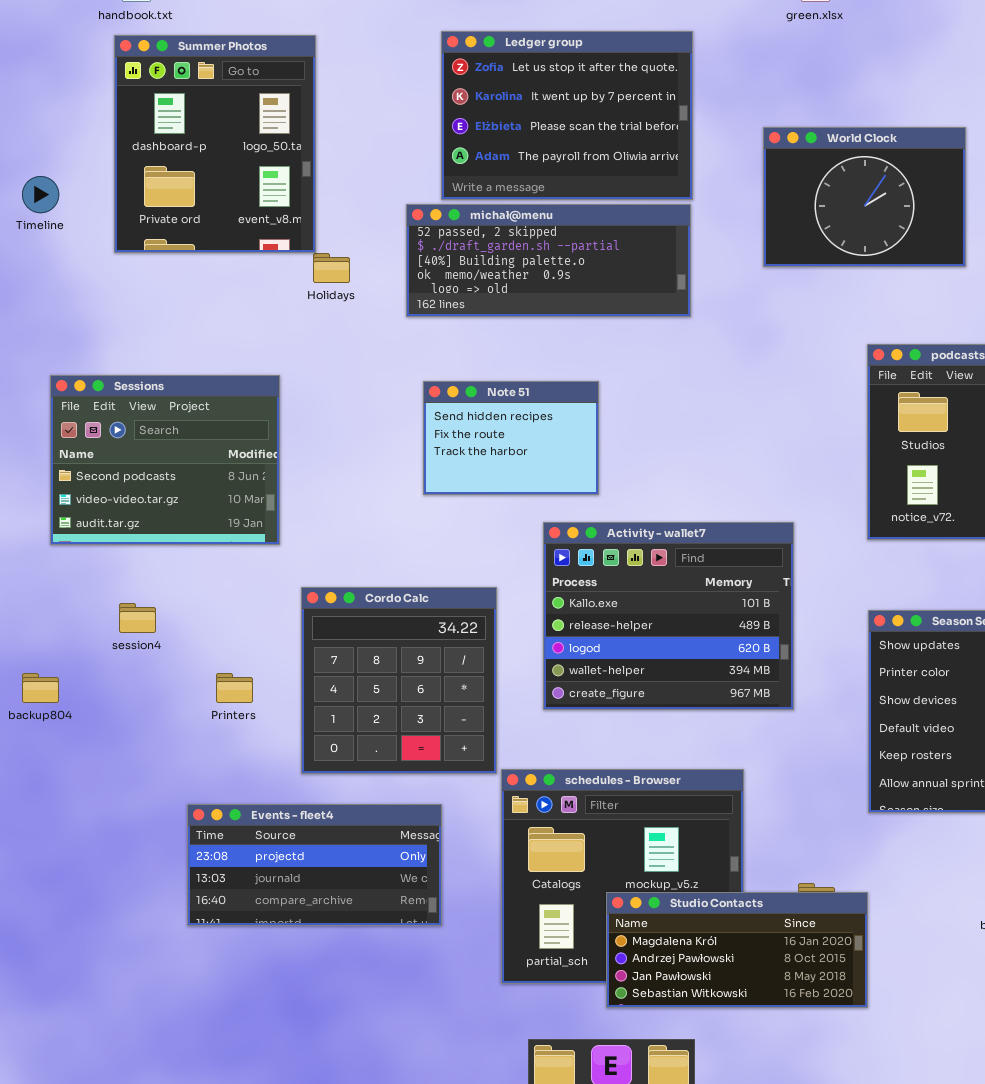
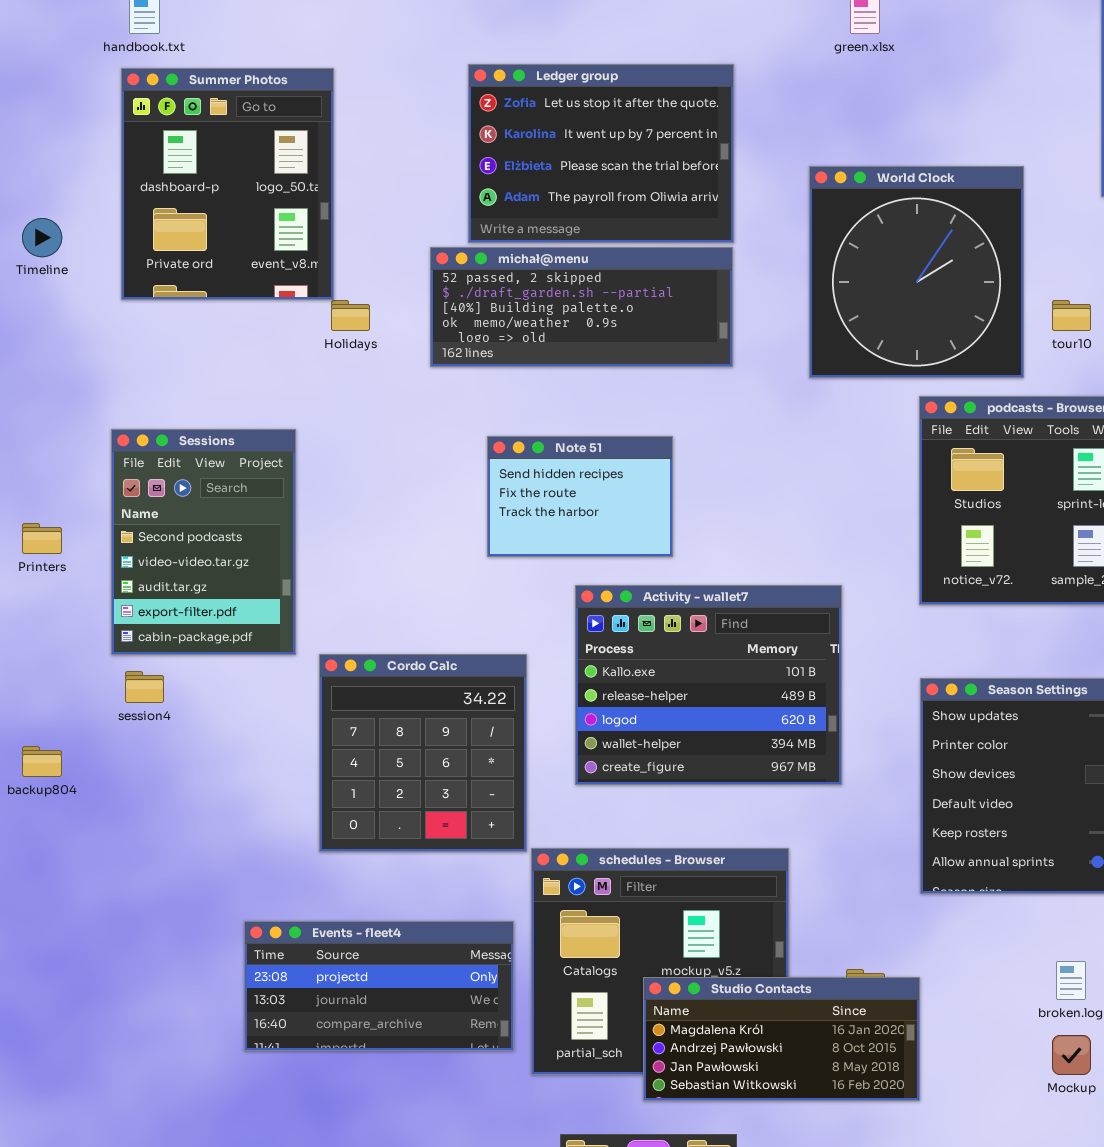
World Clock: [763,127,966,267] -> [809,166,1024,378], resized
Sessions: [50,375,280,545] -> [111,429,296,655], resized
Note 51: [423,381,599,495] -> [487,436,673,557], moved
Printers: [216,673,253,703] -> [22,523,62,554], moved
Events - fleet4: [187,804,442,926] -> [244,921,514,1051], moved

